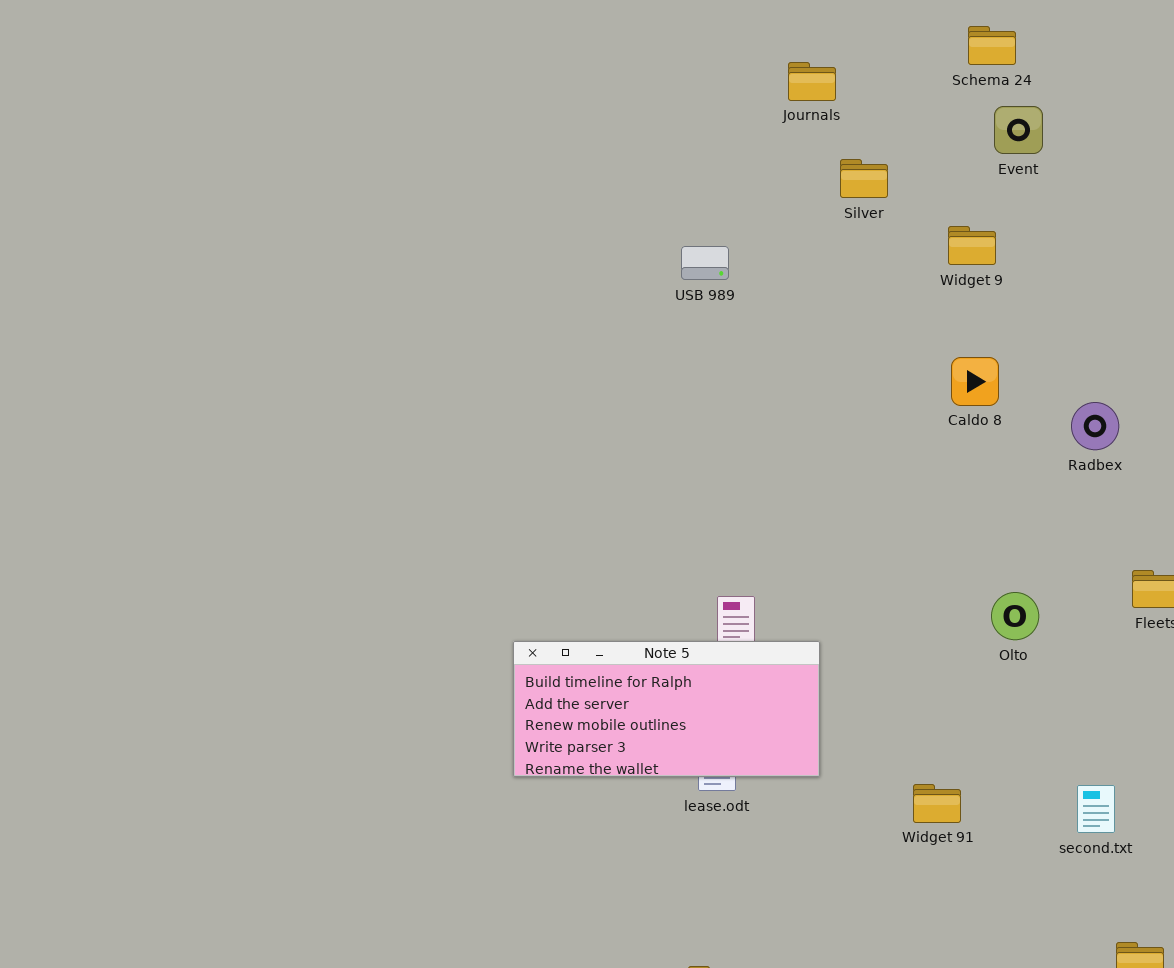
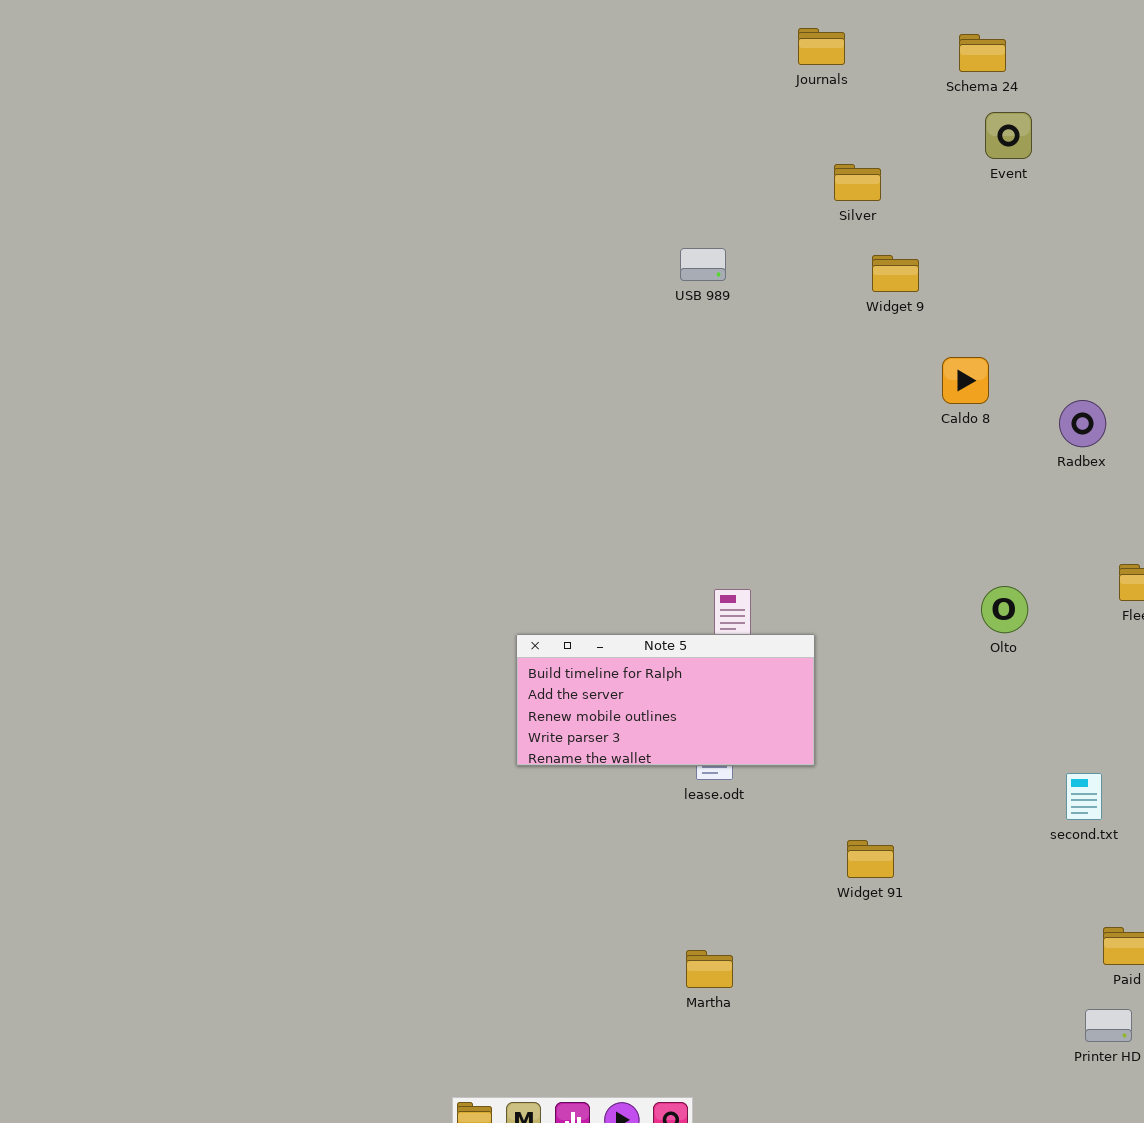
Journals: [788,62,836,101] -> [798,28,845,65], moved
Widget 9: [948,226,996,265] -> [872,255,919,292], moved
Widget 91: [913,784,961,823] -> [847,840,894,878], moved

